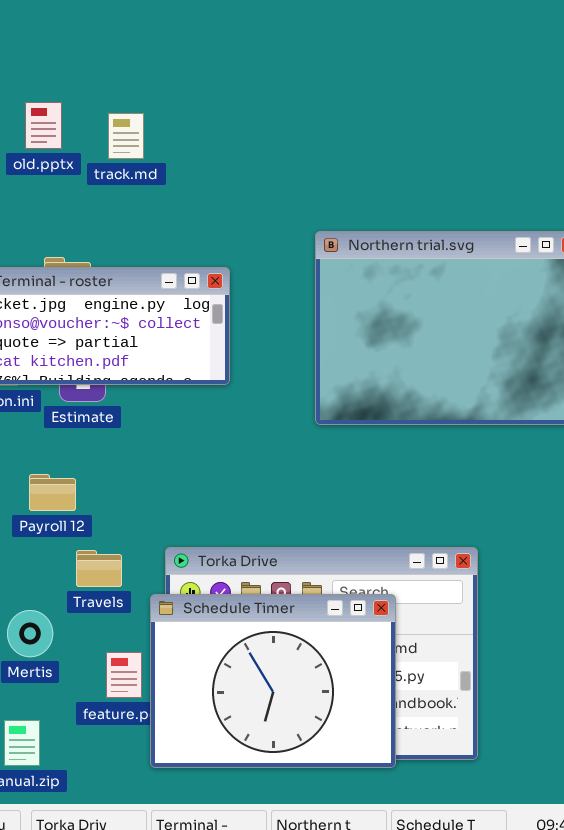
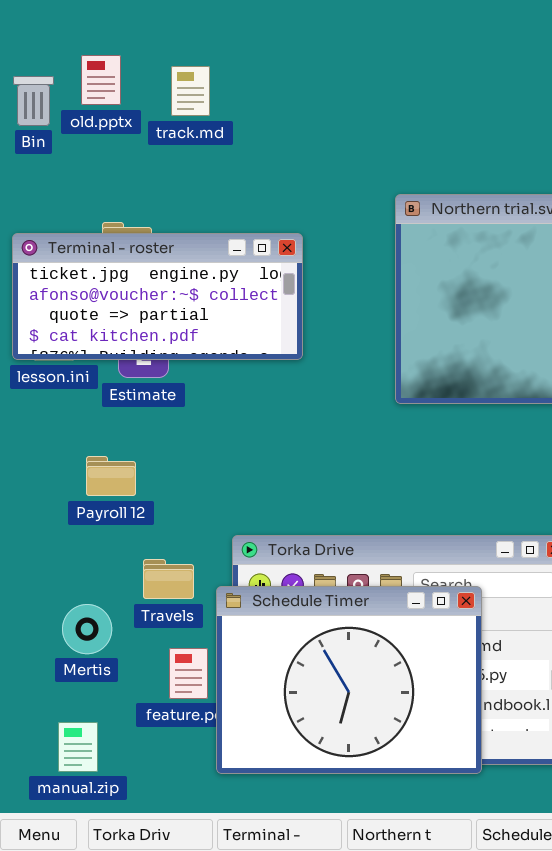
Travels: [76,550,122,587] -> [143,559,194,599], moved

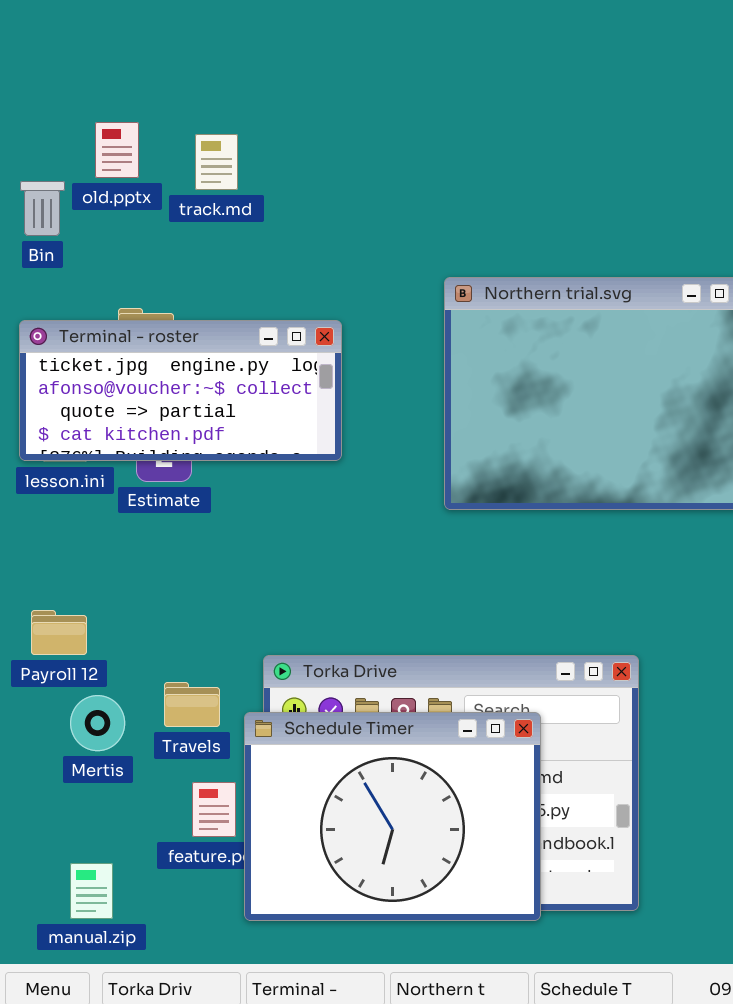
Bin: [13,76,54,126] -> [20,181,65,236], moved
Payroll 12: [86,456,136,496] -> [31,610,87,655], moved
Mertis: [62,604,112,654] -> [70,695,125,751], moved

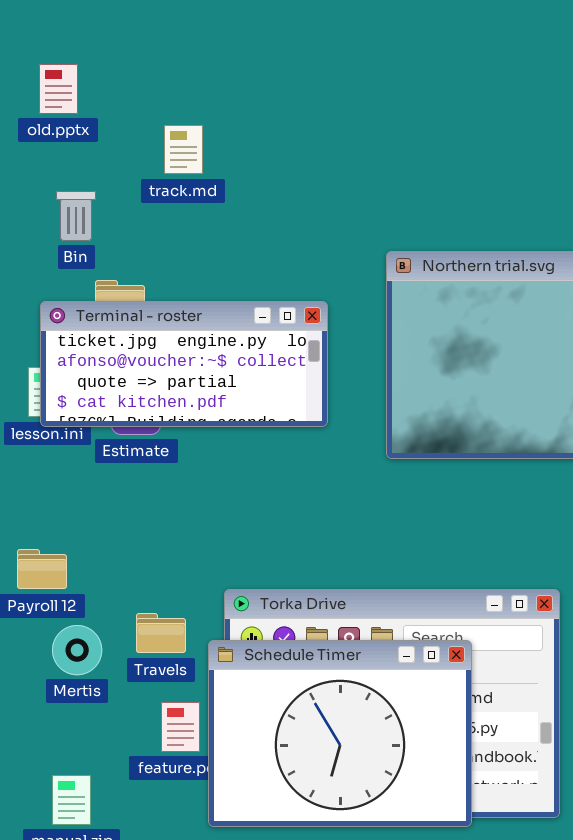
old.pptx: [95,122,139,178] -> [39,64,78,114], moved
Bin: [20,181,65,236] -> [56,191,96,241], moved
Terminal - roster: [19,320,342,461] -> [40,301,328,427], moved

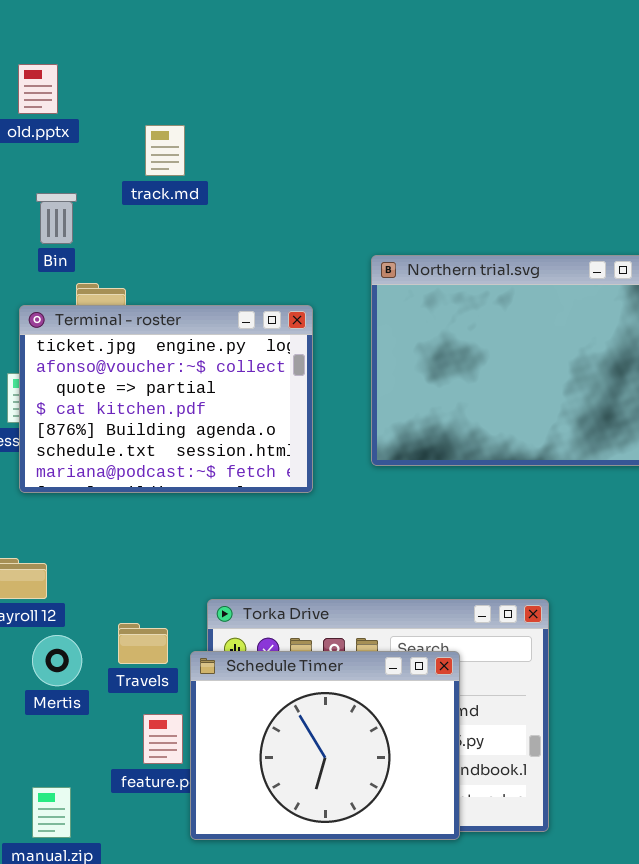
Terminal - roster: [40,301,328,427] -> [19,305,313,493], resized

